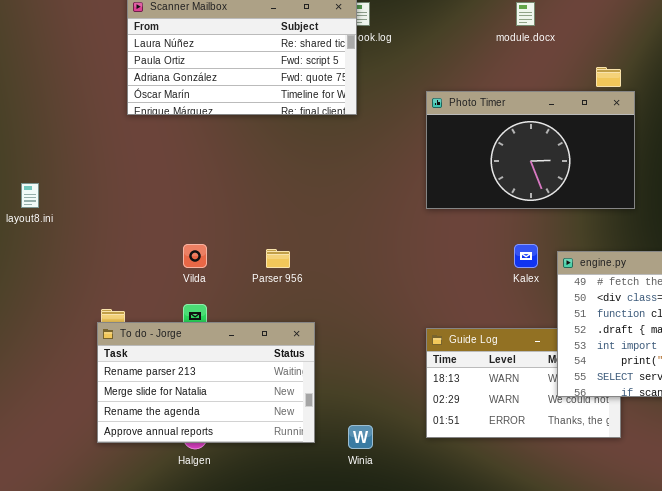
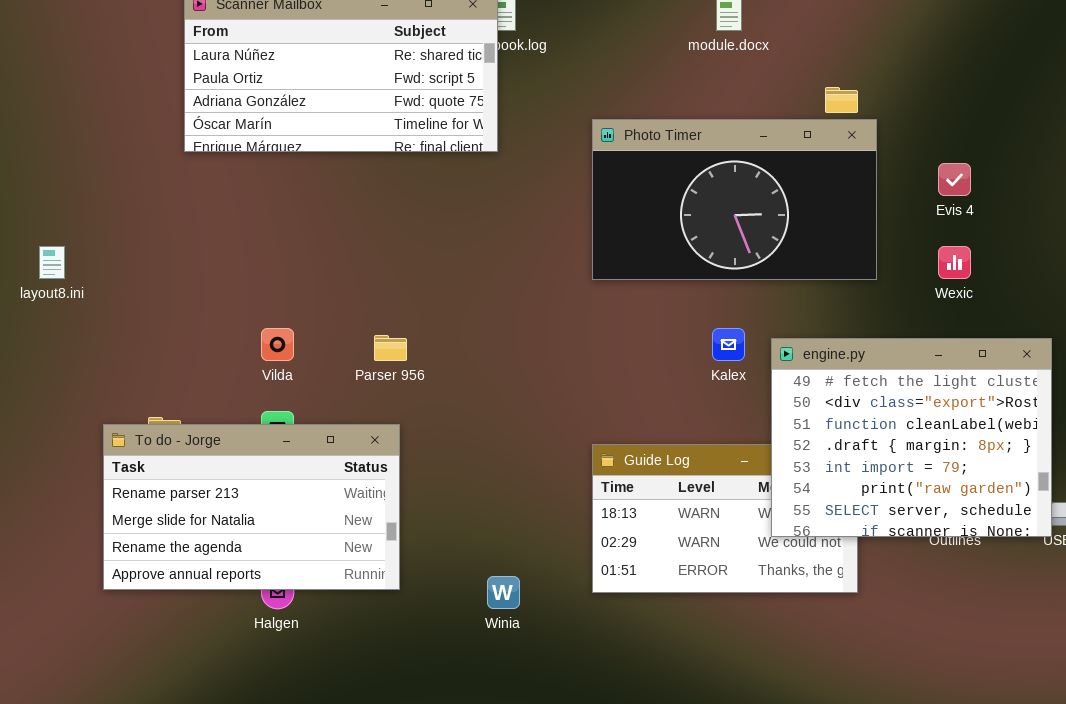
To do - Jorge: [97,322,315,443] -> [103,424,400,590], moved

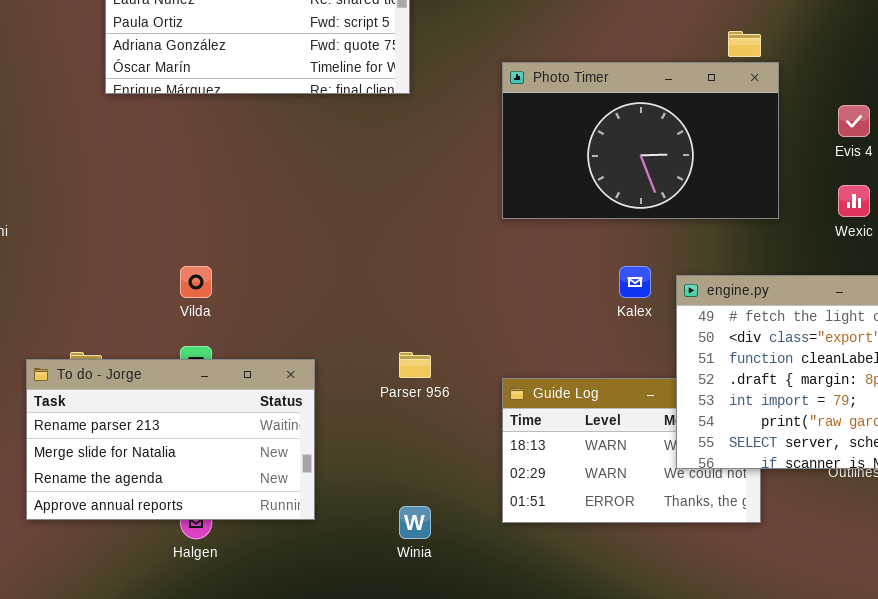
Parser 956: [374,335,407,361] -> [399,352,431,378], moved

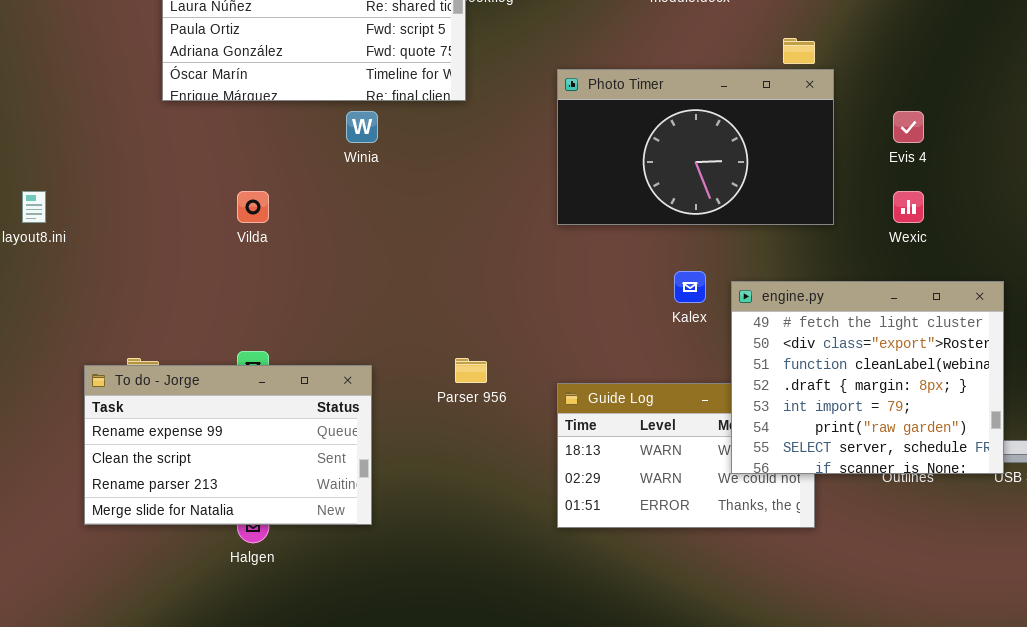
Vilda: [180,266,212,298] -> [237,191,269,223], moved
To do - Jorge: [26,359,315,520] -> [84,365,372,525], scrolled up 2 rows
Winia: [399,506,431,539] -> [346,111,378,143], moved

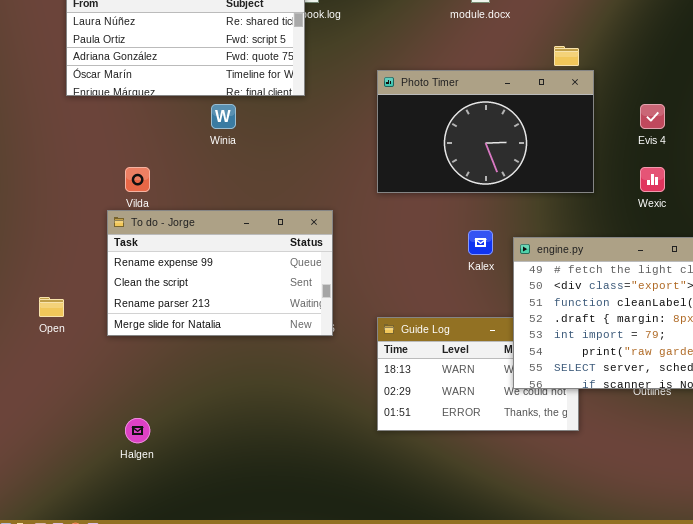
To do - Jorge: [84,365,372,525] -> [107,210,333,336], moved

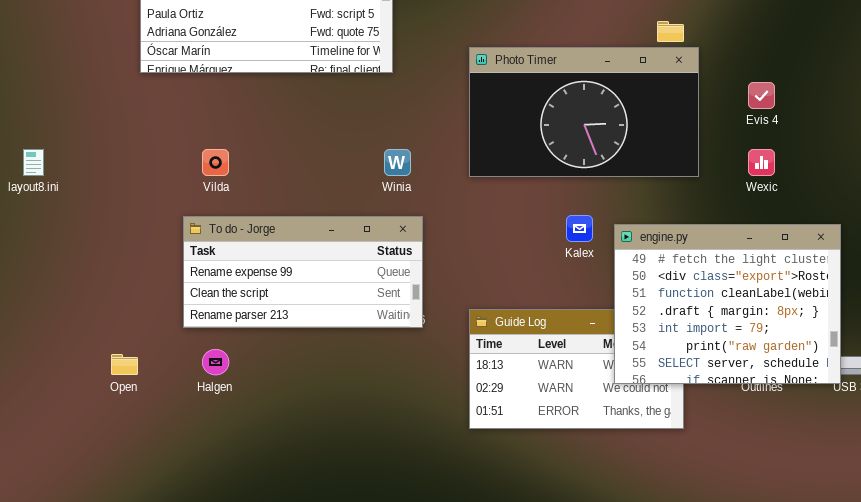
Winia: [211,104,236,129] -> [384,149,411,176], moved
To do - Jorge: [107,210,333,336] -> [183,216,423,328], resized
Open: [39,297,64,317] -> [111,354,138,375], moved
Halgen: [125,418,150,443] -> [202,349,229,375], moved

